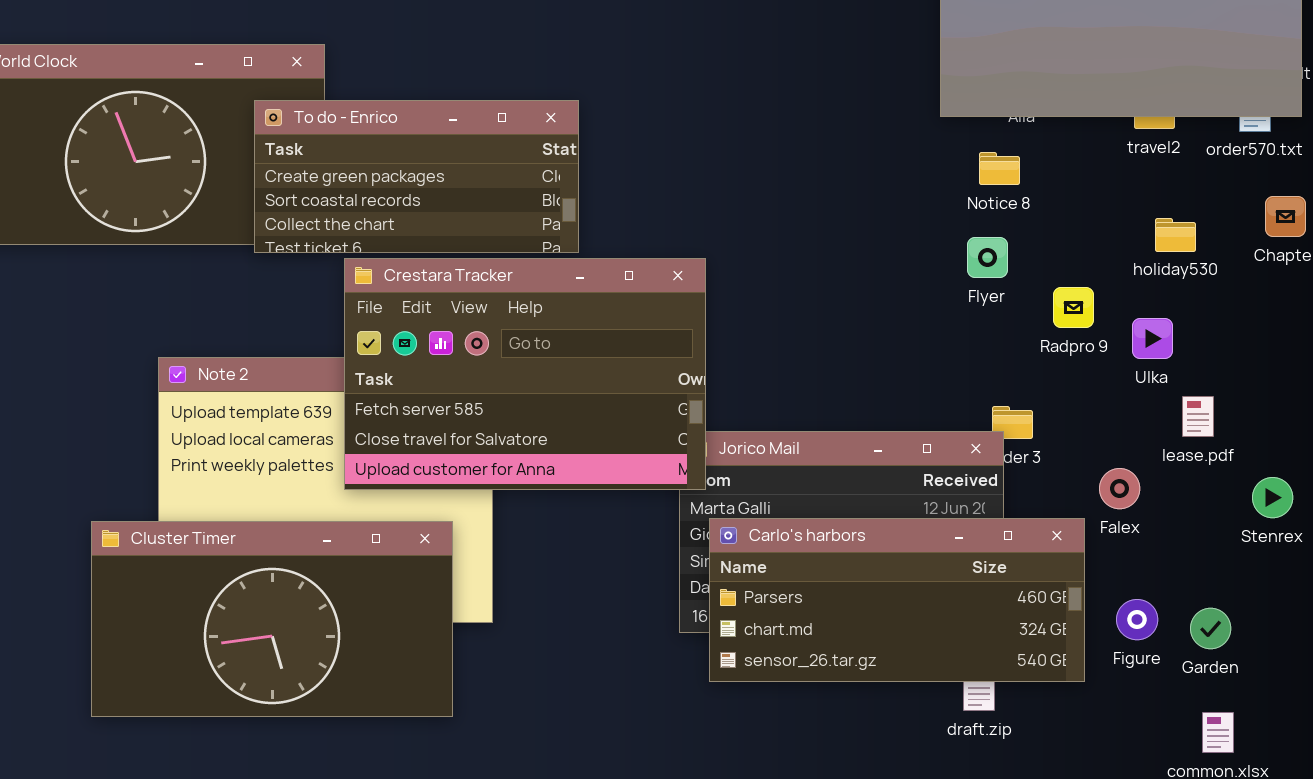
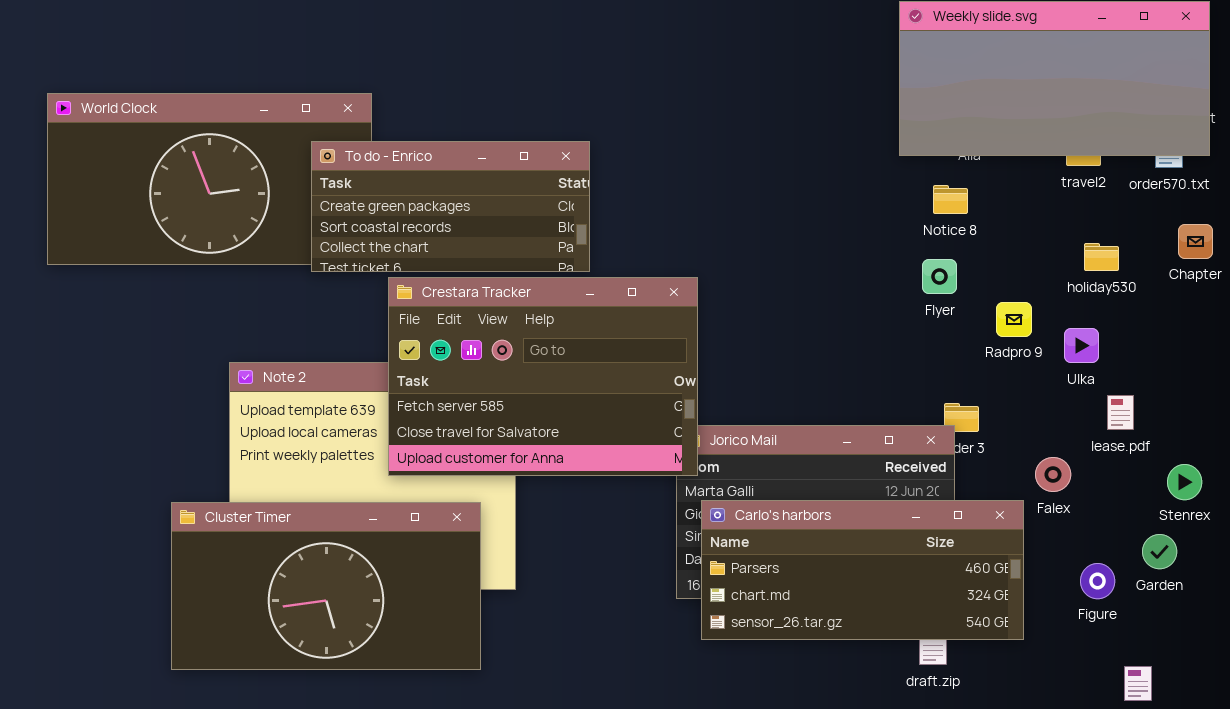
Figure: [1116,599,1158,640] -> [1080,563,1115,599], moved
Garden: [1190,608,1231,649] -> [1142,534,1177,569], moved

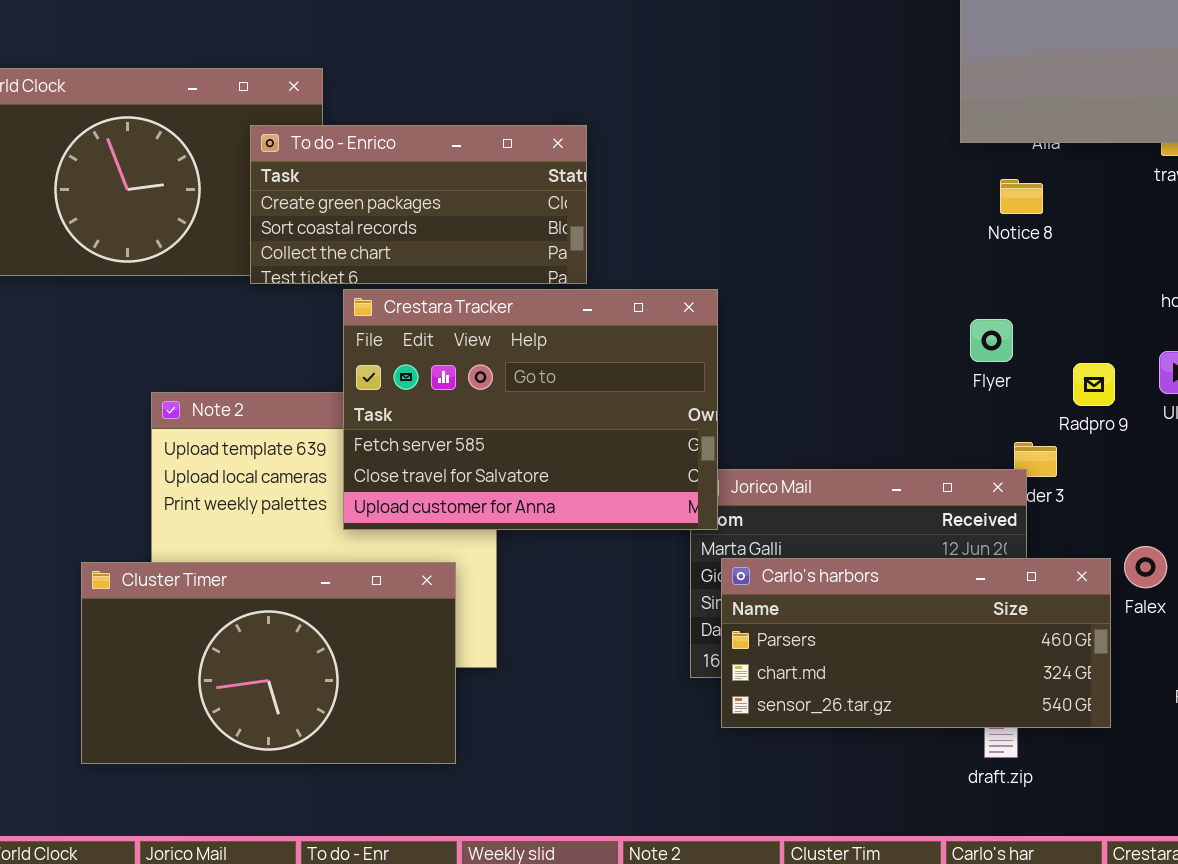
Flyer: [922,259,957,294] -> [970,319,1013,362], moved
Radpro 9: [996,302,1032,337] -> [1073,363,1115,406], moved
Falex: [1035,457,1071,492] -> [1124,546,1167,588], moved

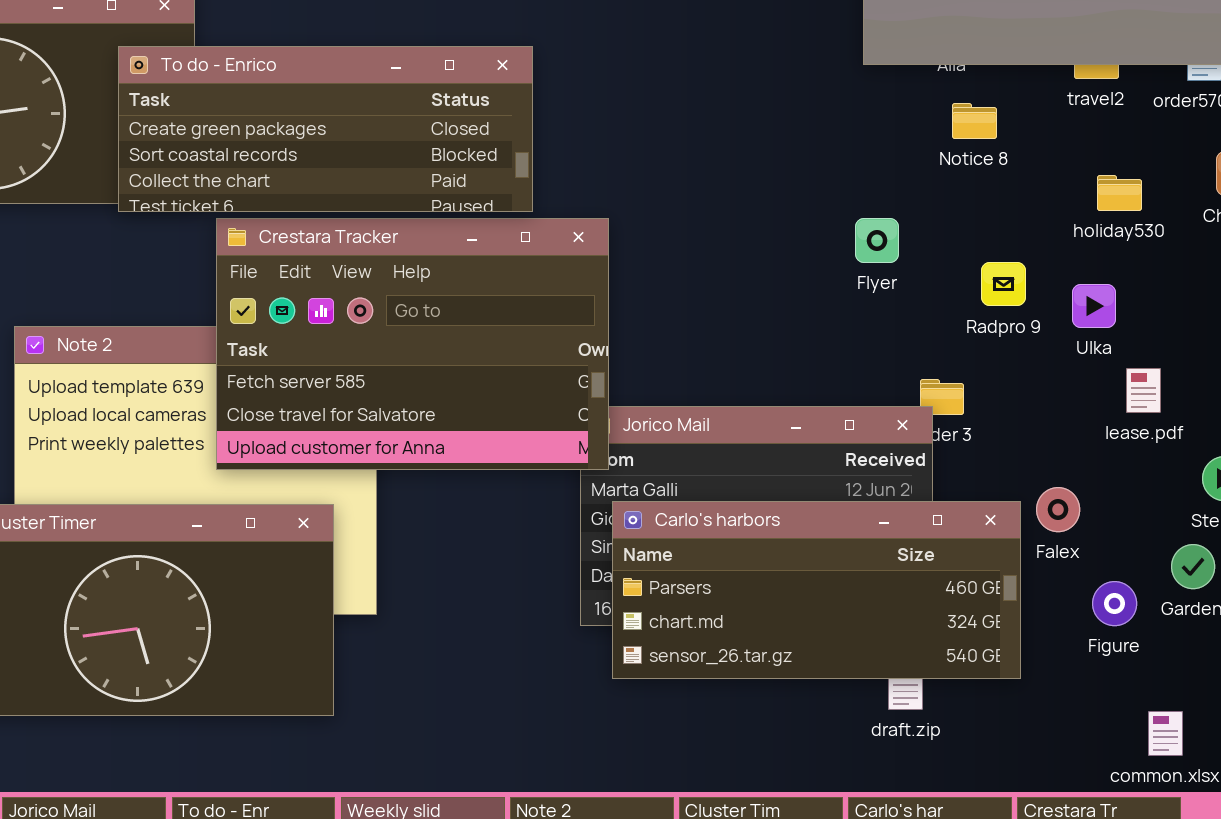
To do - Enrico: [250,125,587,284] -> [118,46,533,212], resized
Notice 8: [1000,179,1043,214] -> [952,103,997,139], moved
Flyer: [970,319,1013,362] -> [855,218,899,263], moved
Radpro 9: [1073,363,1115,406] -> [981,262,1026,306], moved

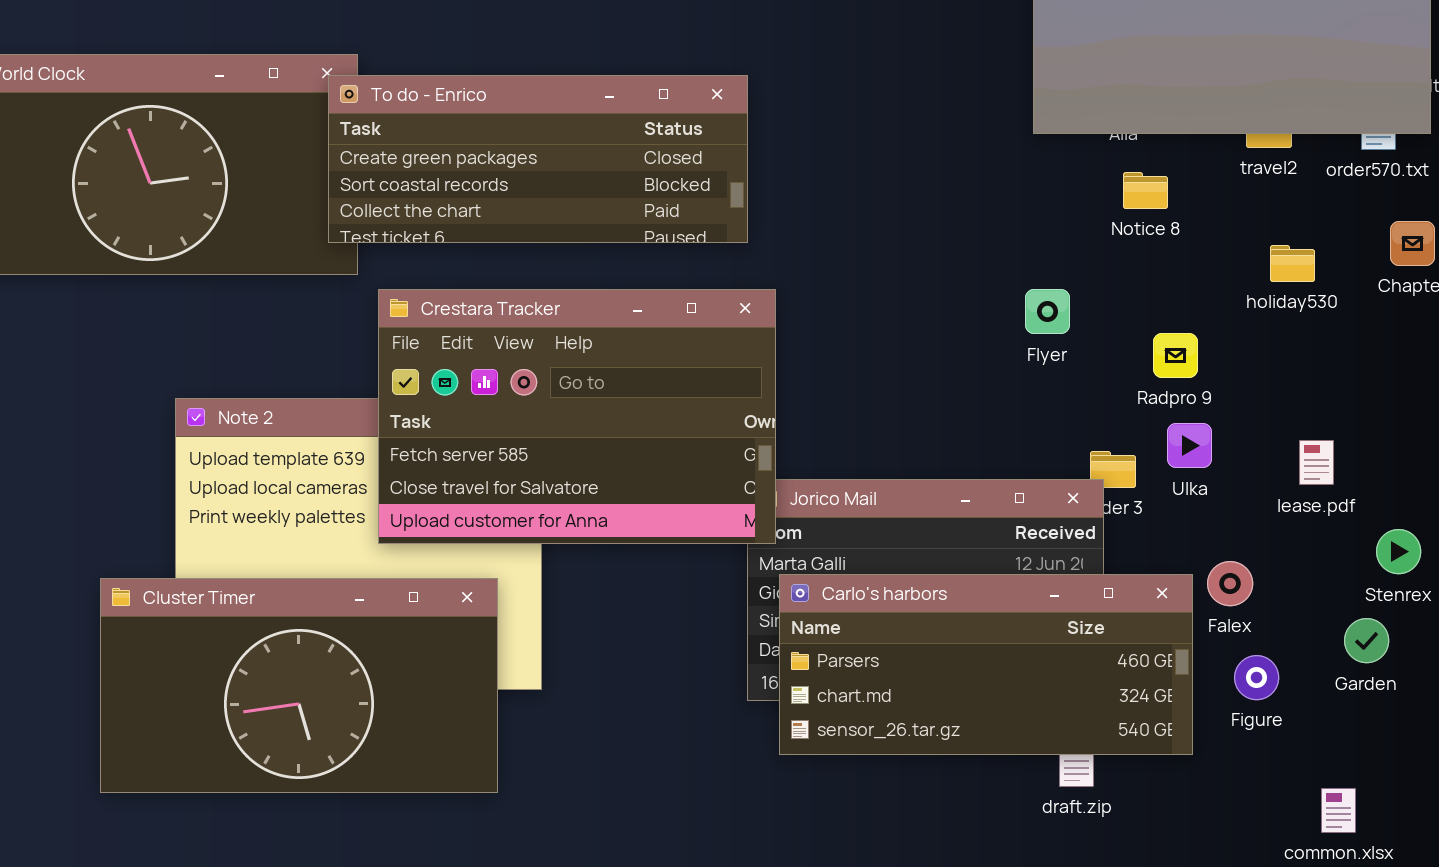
To do - Enrico: [118,46,533,212] -> [328,75,748,243], moved
Ulka: [1072,284,1116,328] -> [1167,423,1212,468], moved
Figure: [1092,581,1137,626] -> [1234,655,1279,700], moved

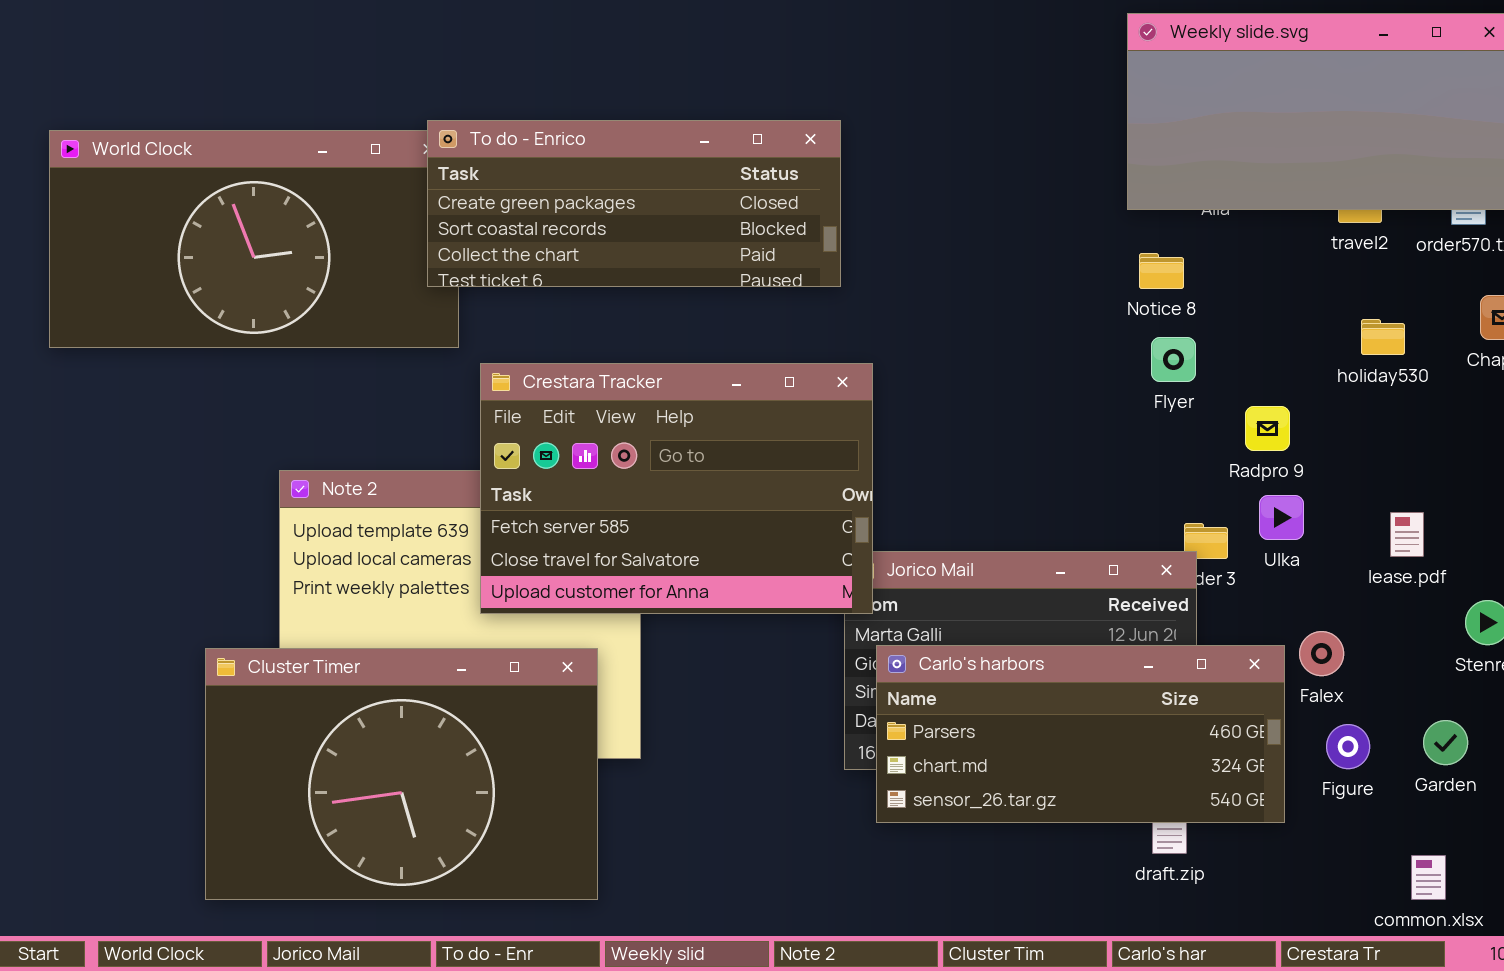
To do - Enrico: [328,75,748,243] -> [427,120,841,287], moved
Notice 8: [1123,172,1168,209] -> [1139,253,1184,289], moved
Flyer: [1025,289,1070,334] -> [1151,337,1196,382], moved
Cluster Timer: [100,578,498,793] -> [205,648,598,900], resized
Garden: [1344,618,1389,663] -> [1423,720,1468,765], moved

